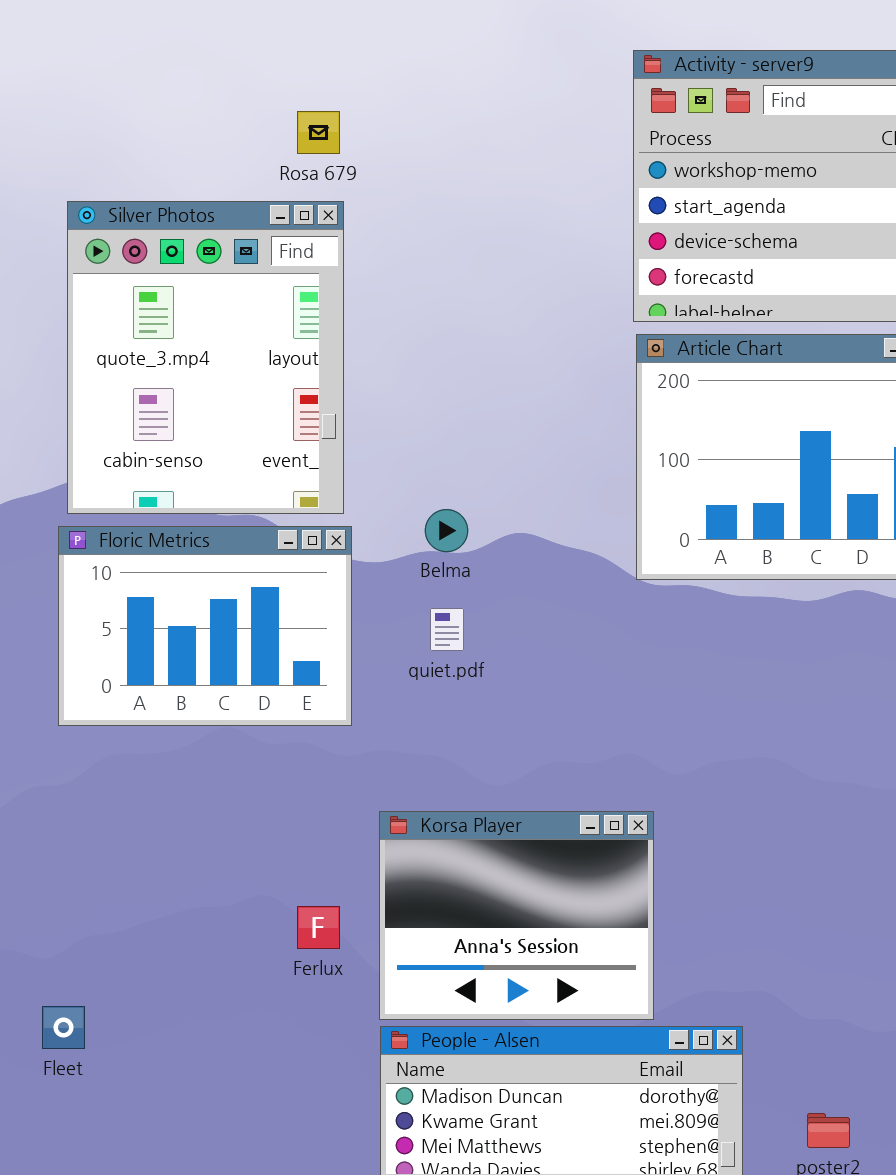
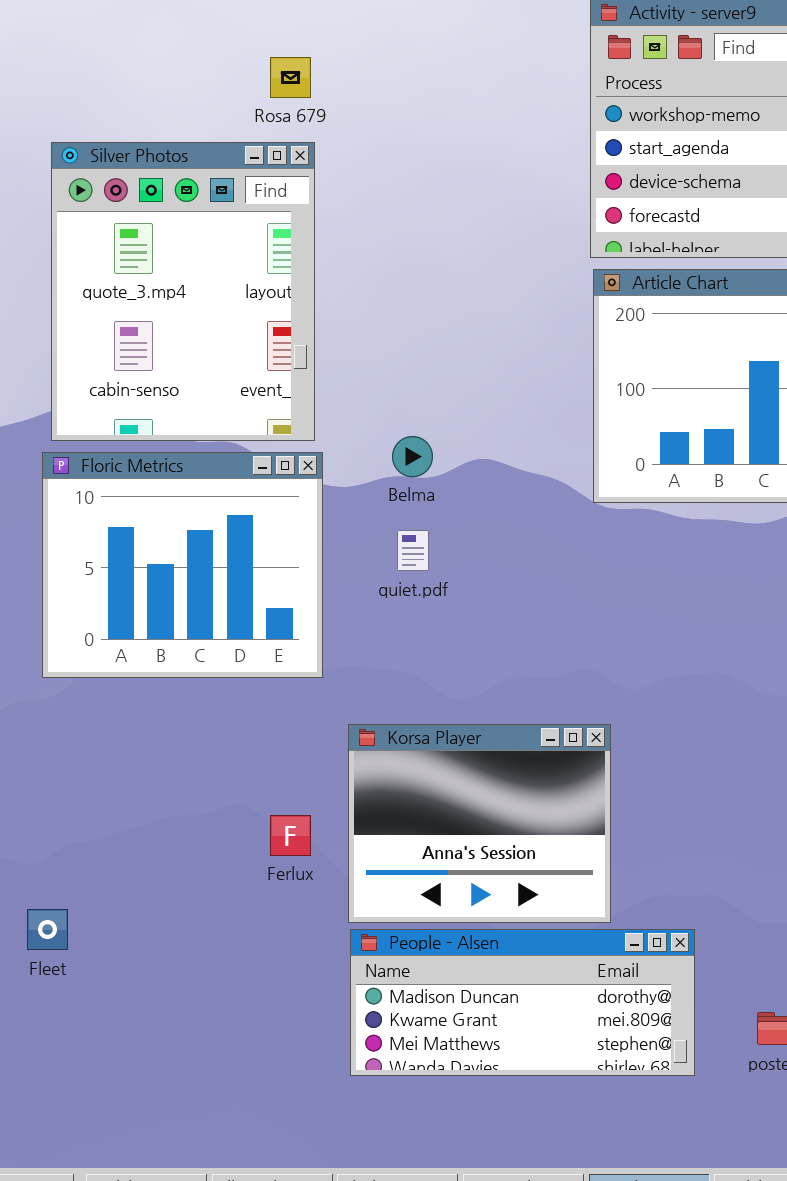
Floric Metrics: [58,526,352,726] -> [42,452,323,678], resized

